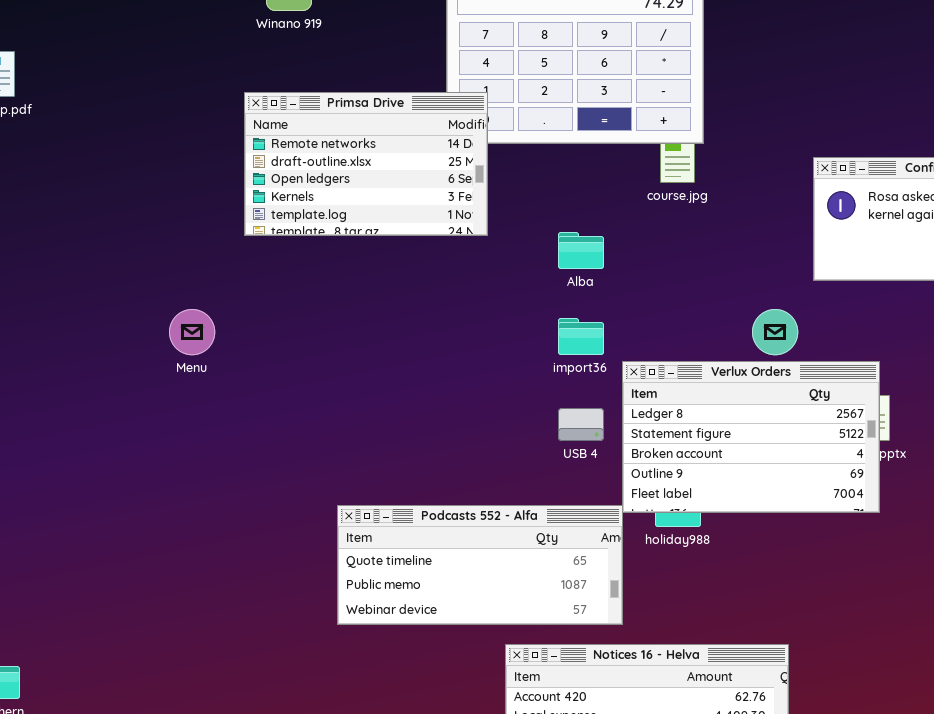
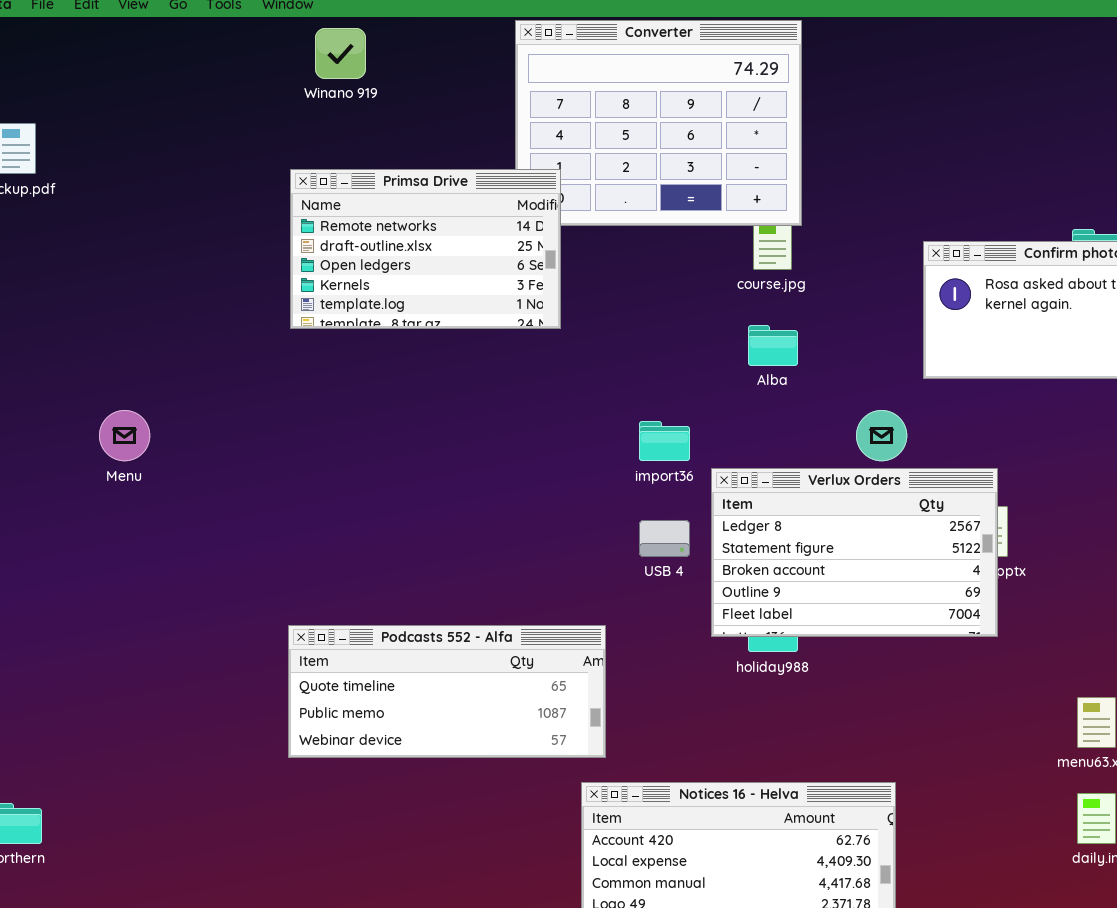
Alba: [558,232,604,269] -> [748,325,798,366], moved
Menu: [169,309,215,355] -> [99,410,150,461], moved
Podcasts 552 - Alfa: [337,505,623,625] -> [288,625,606,758], moved

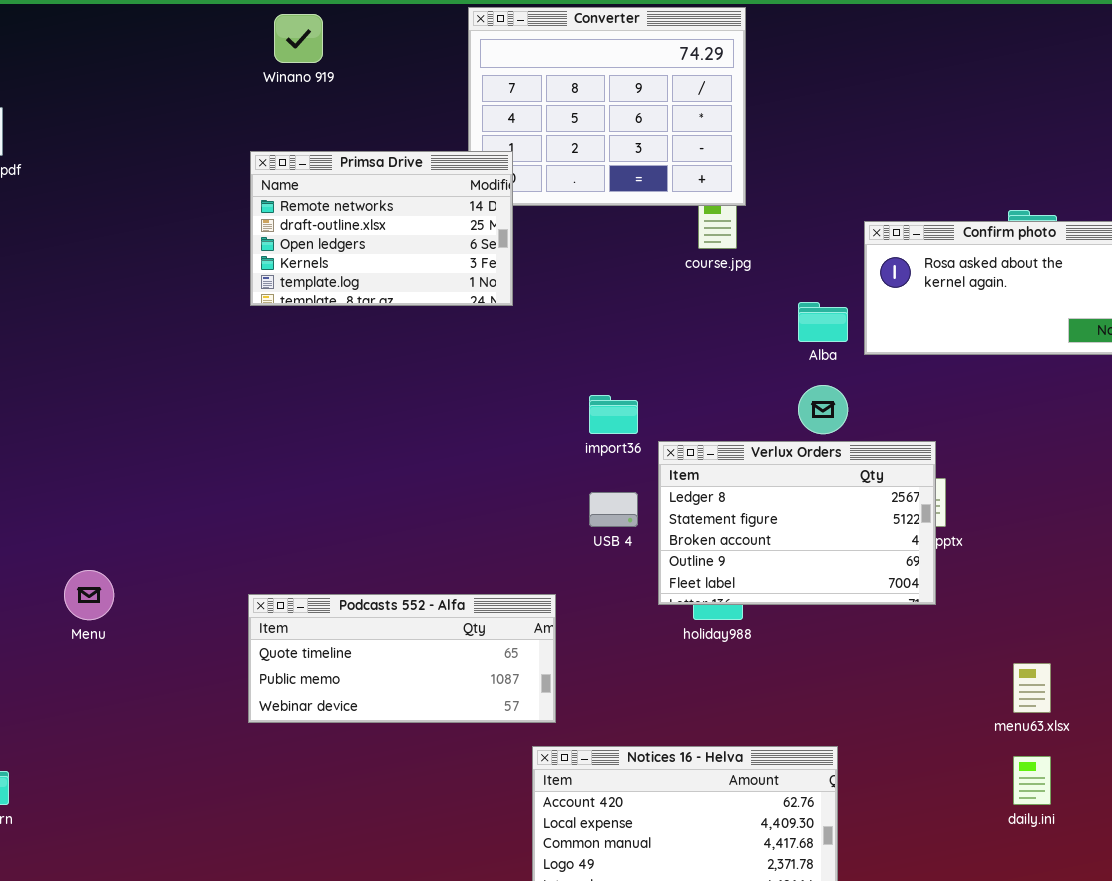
Alba: [748,325,798,366] -> [798,302,848,342], moved
Menu: [99,410,150,461] -> [64,570,114,620], moved

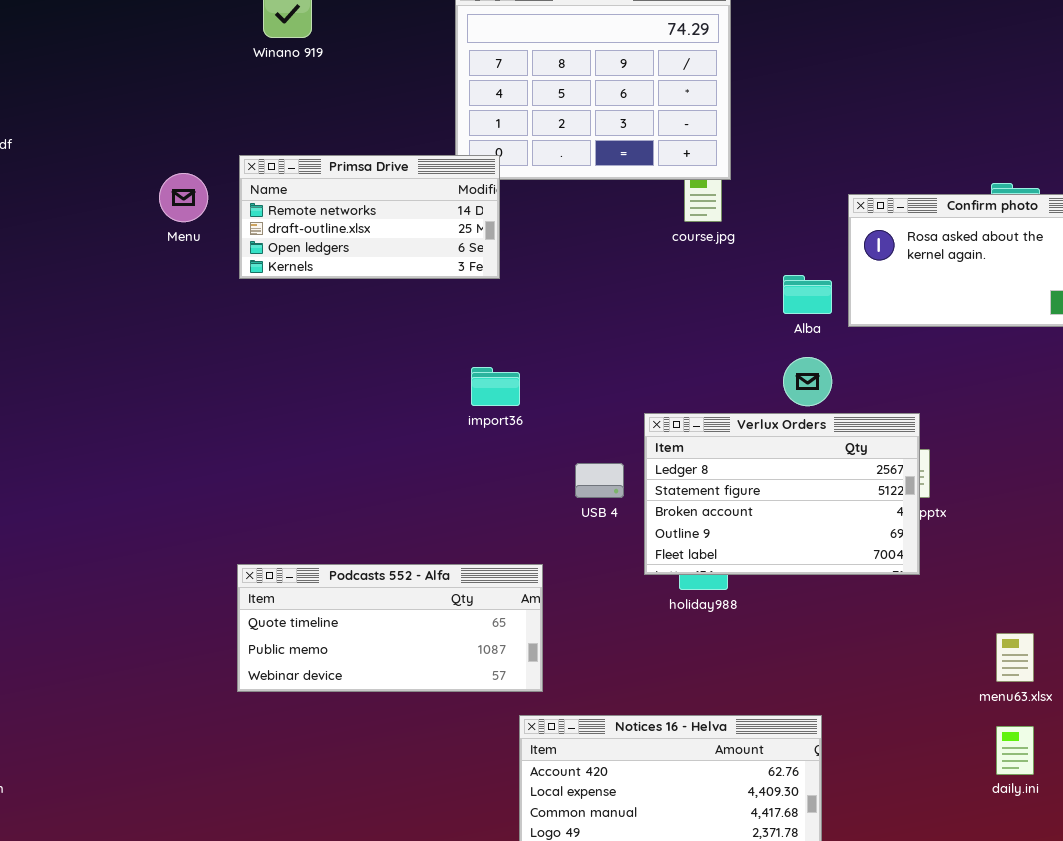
Primsa Drive: [250,151,513,306] -> [239,155,500,279], resized
import36: [589,395,638,434] -> [471,367,520,406], moved
Menu: [64,570,114,620] -> [159,173,208,222], moved

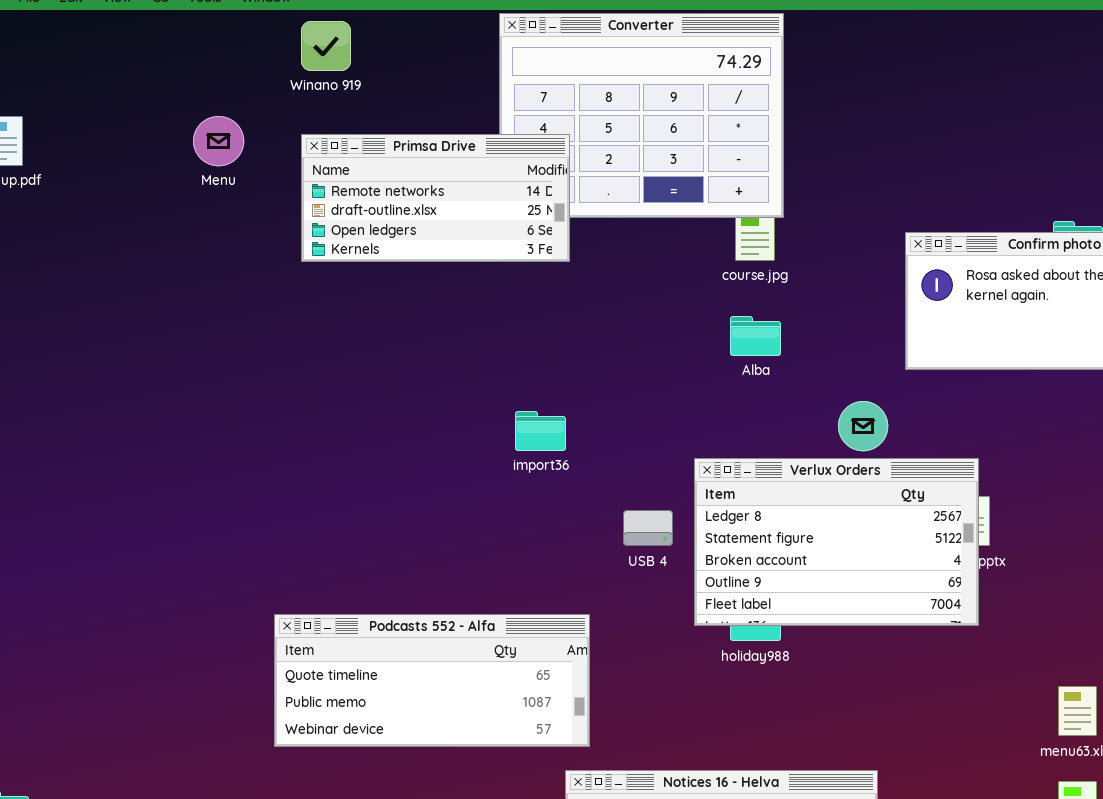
Primsa Drive: [239,155,500,279] -> [301,134,570,262], moved
Menu: [159,173,208,222] -> [193,116,244,166], moved
Alba: [783,275,832,314] -> [730,316,781,356], moved

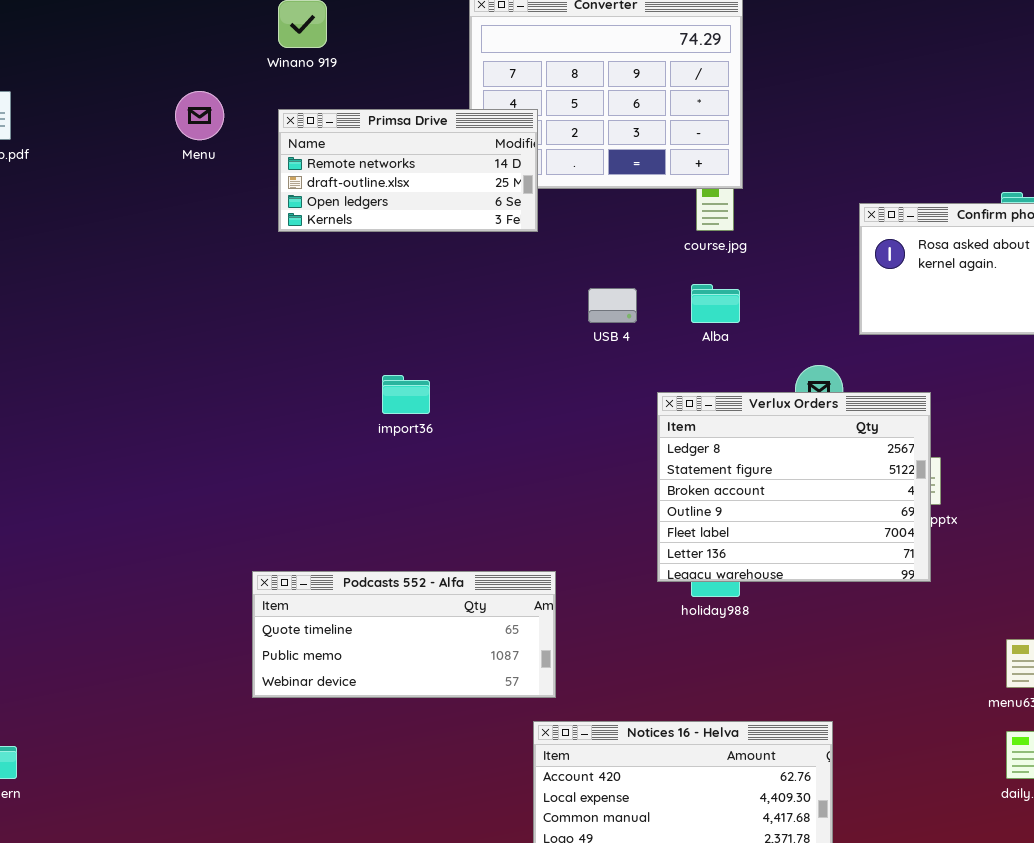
import36: [515,411,566,451] -> [382,375,430,414], moved
Verlux Orders: [694,458,979,626] -> [657,392,931,582], resized
USB 4: [623,510,673,546] -> [588,288,637,323], moved

